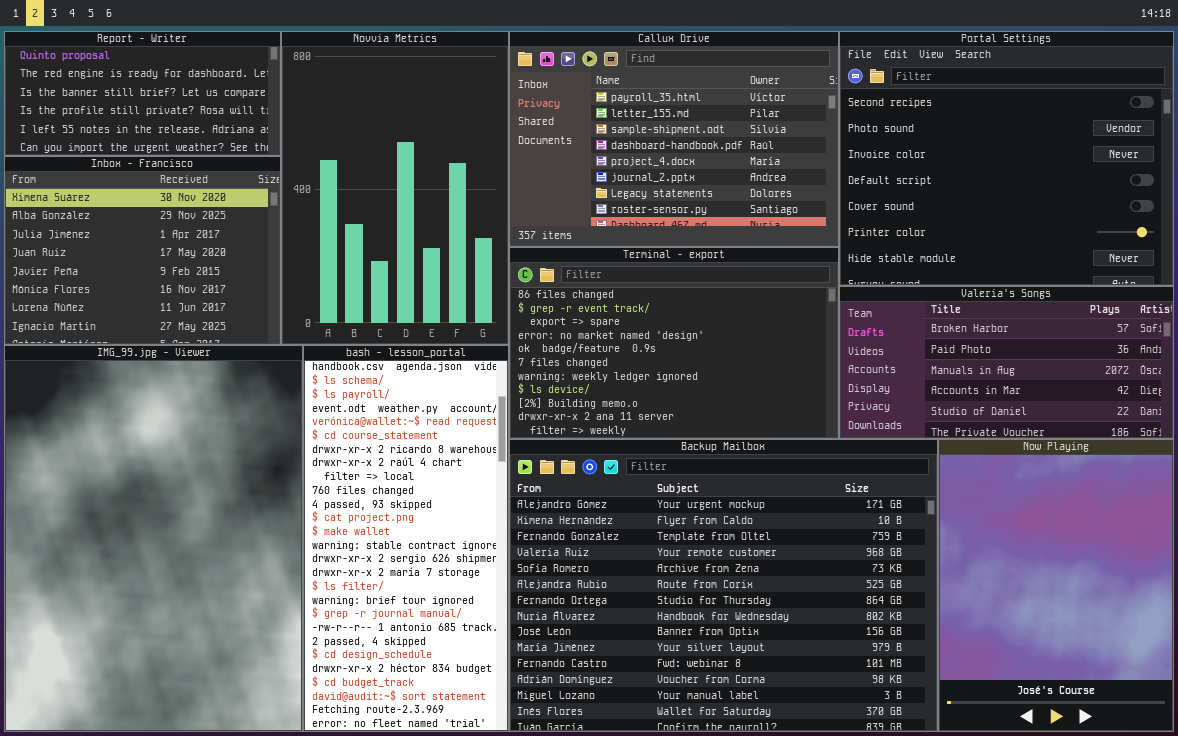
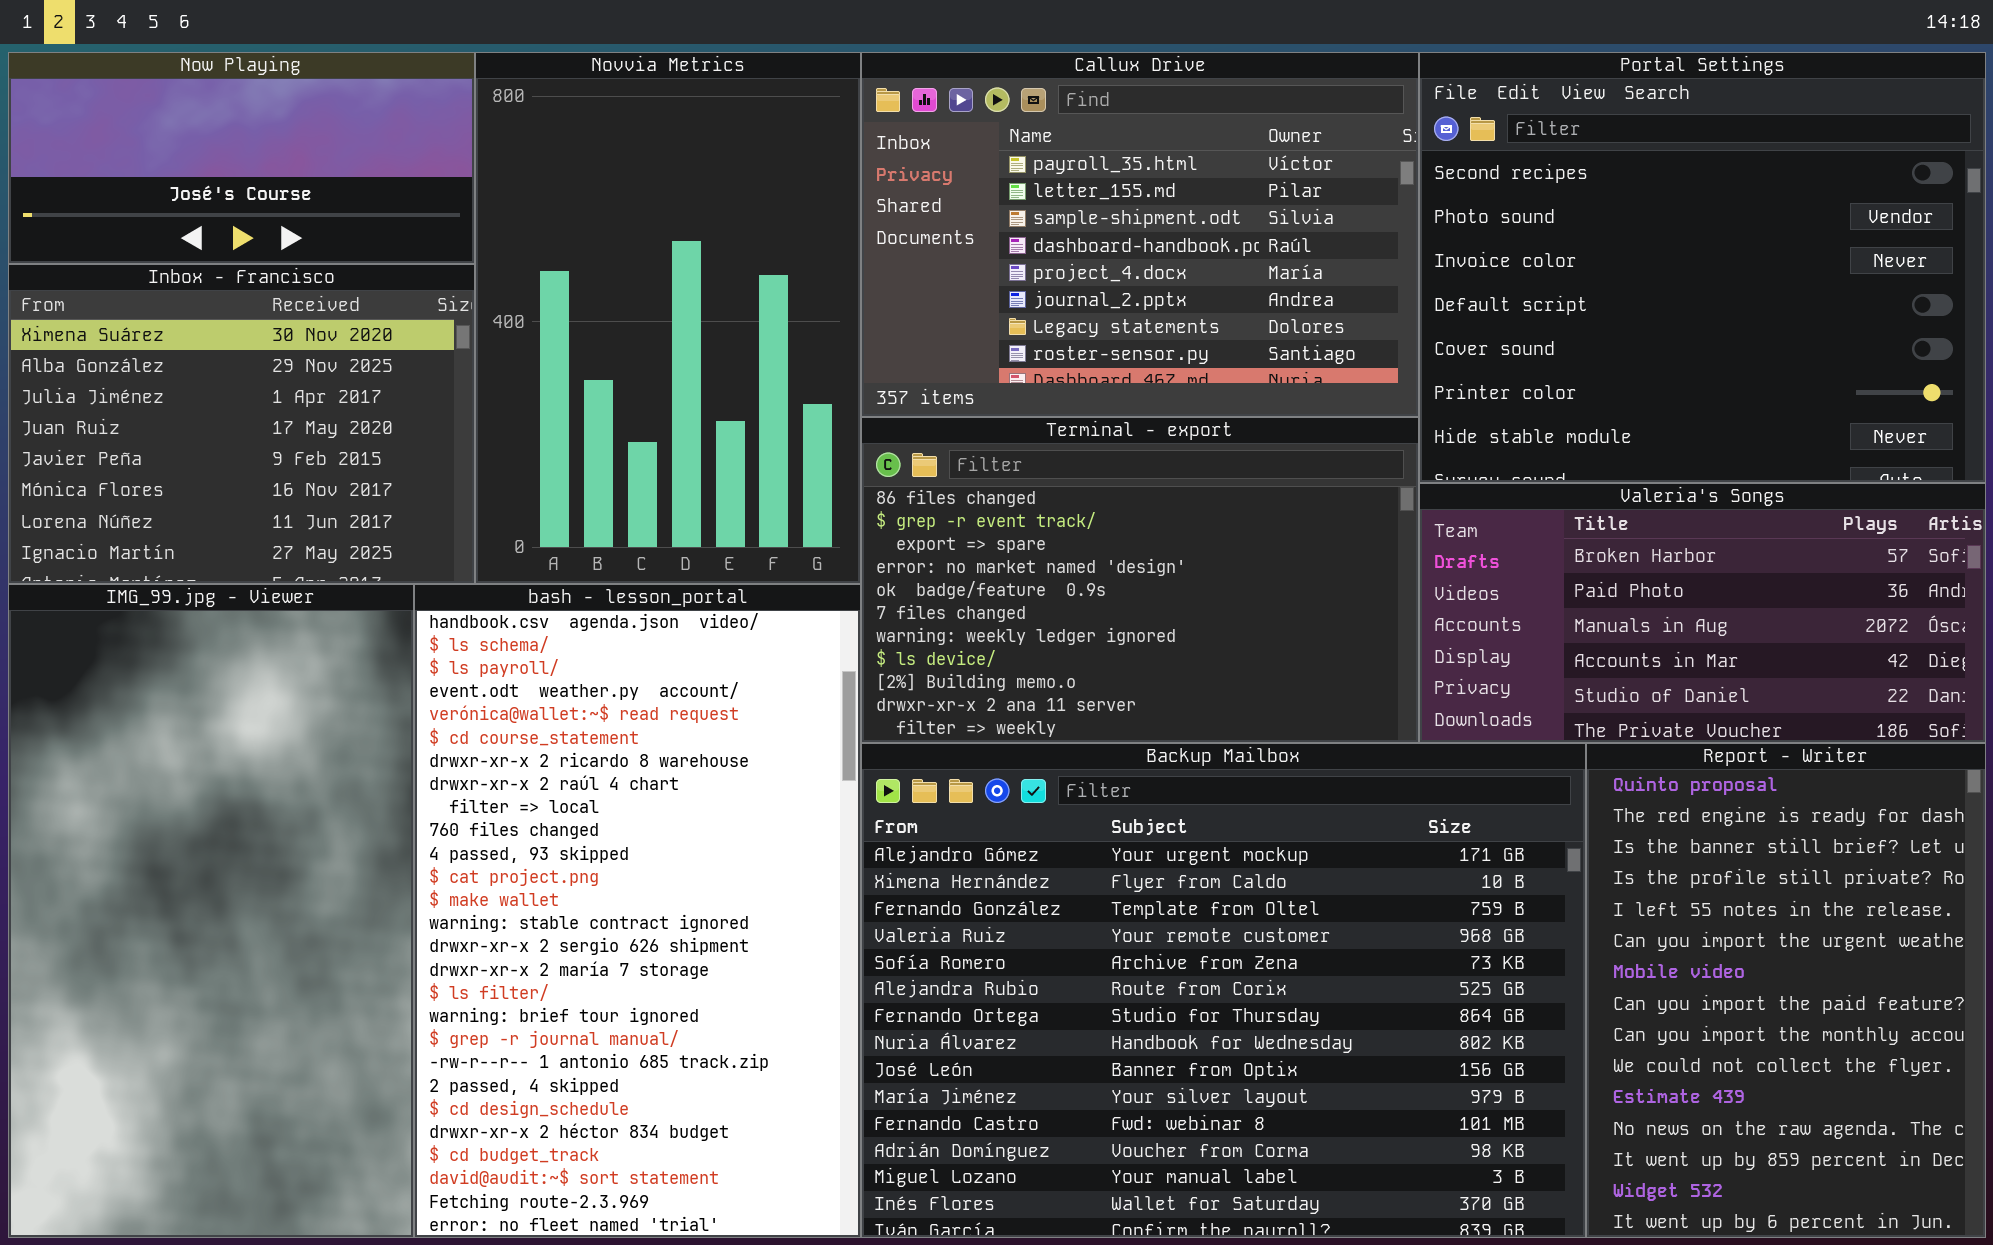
Report - Writer: [4,31,281,156] -> [1586,743,1986,1238], moved, resized
IMG_99.jpg - Viewer: [4,345,303,732] -> [8,584,414,1238], resized
bash - lesson_portal: [303,345,509,732] -> [414,584,861,1238], resized
Now Playing: [938,439,1174,732] -> [8,52,475,264], moved, resized

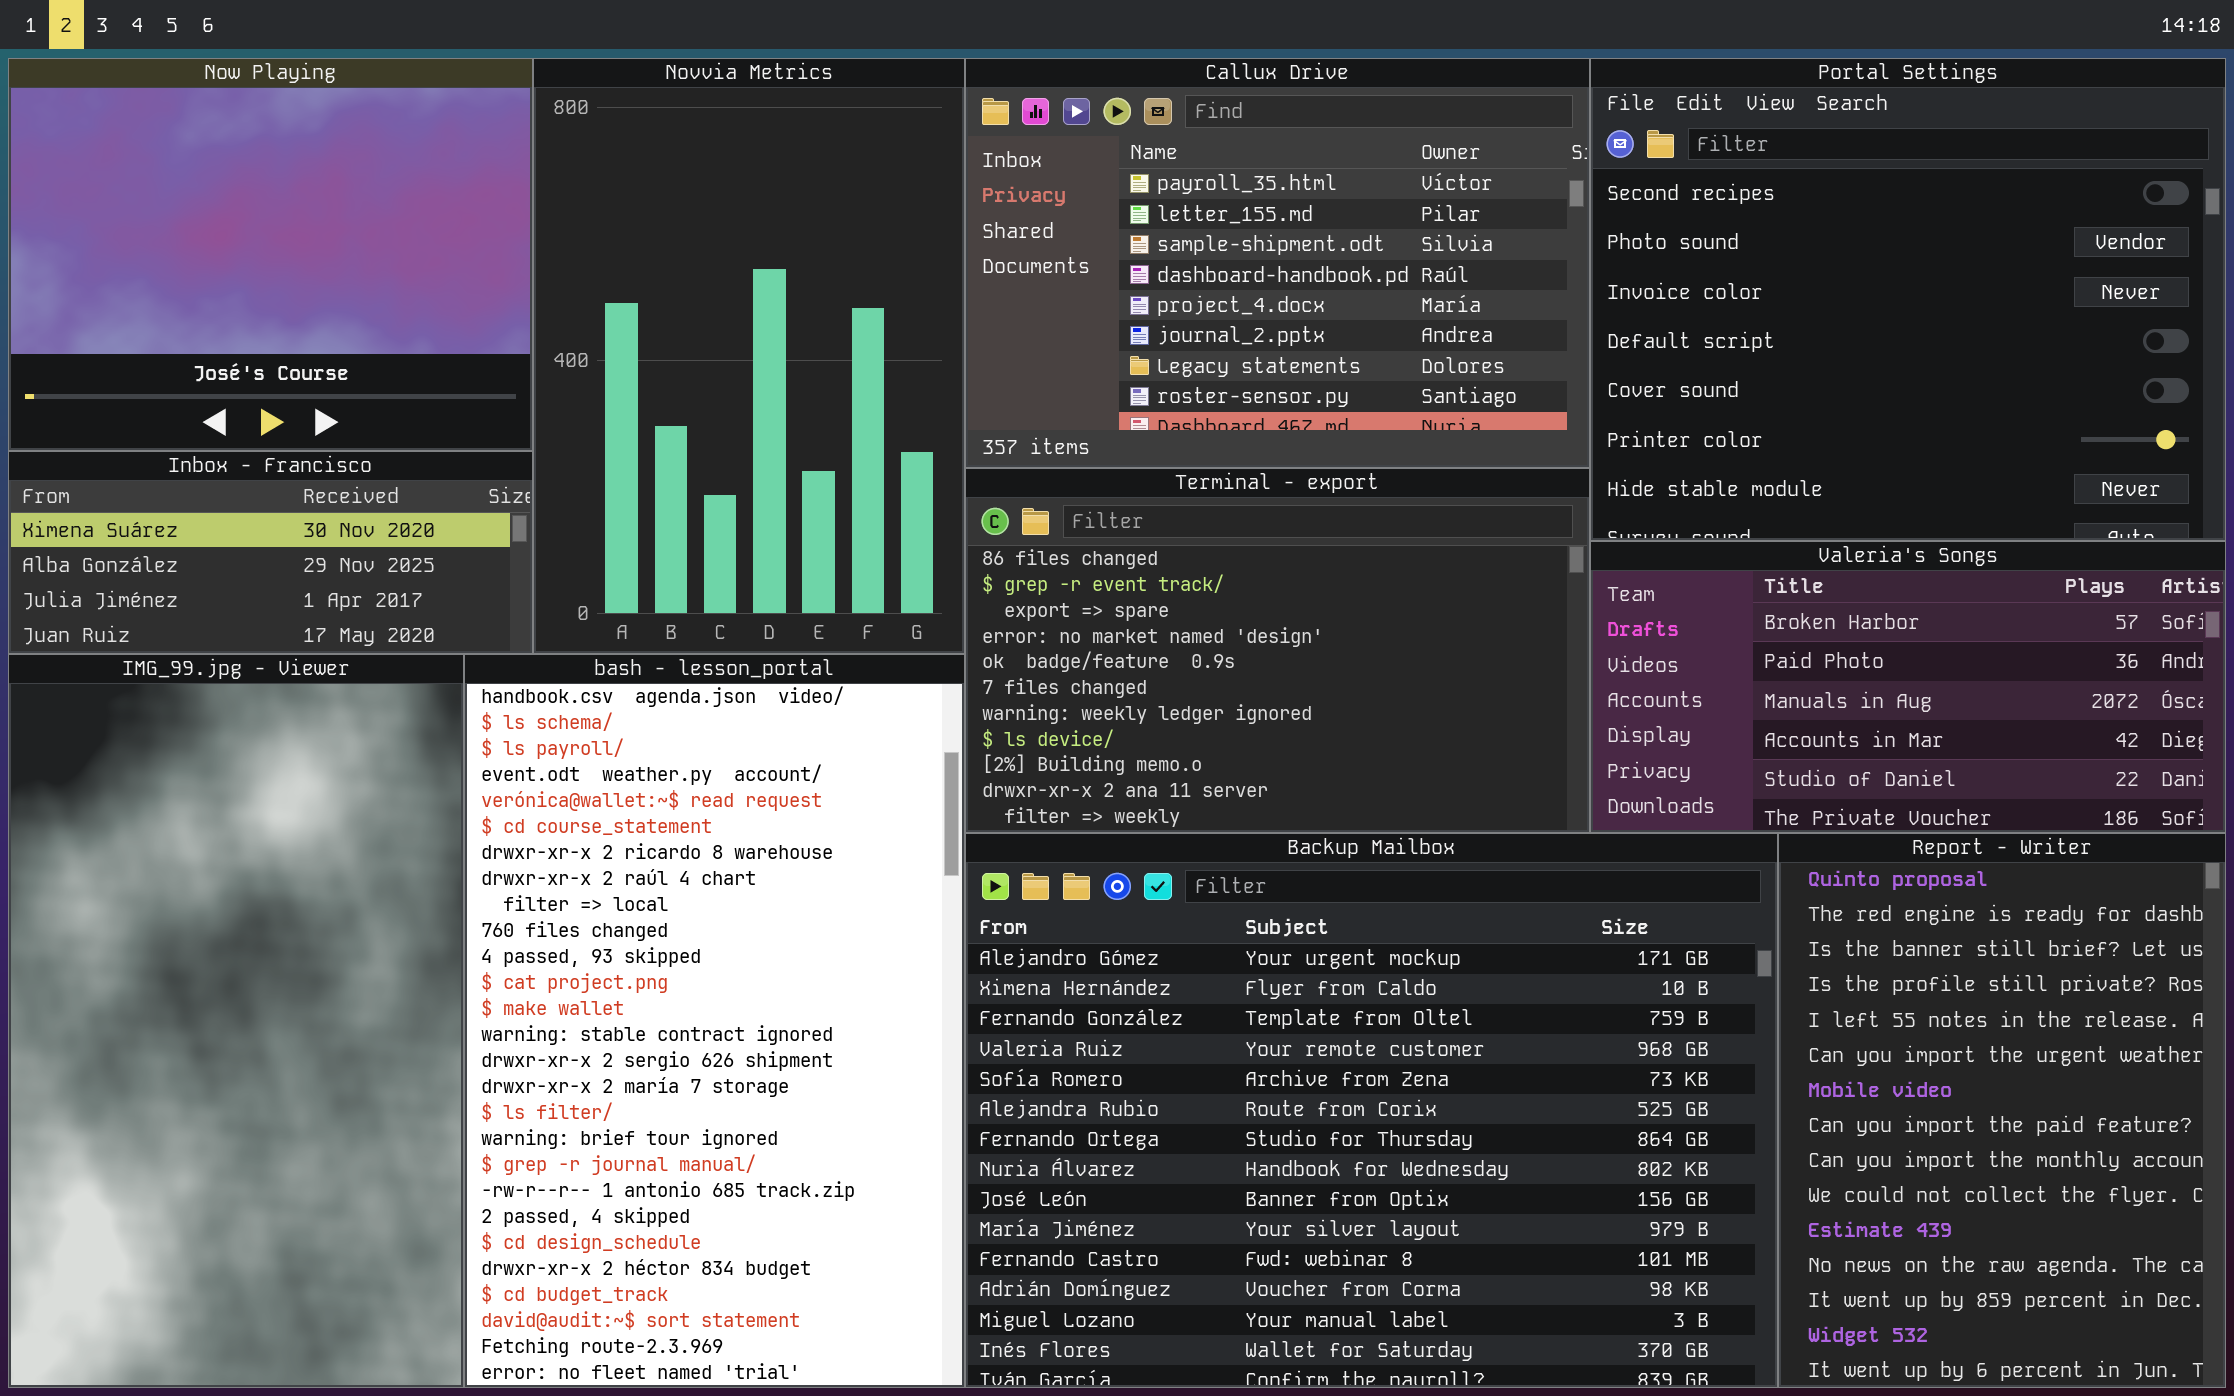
Now Playing: [8,52,475,264] -> [8,58,533,451], resized
Inbox - Francisco: [8,264,475,584] -> [8,451,533,654], resized

